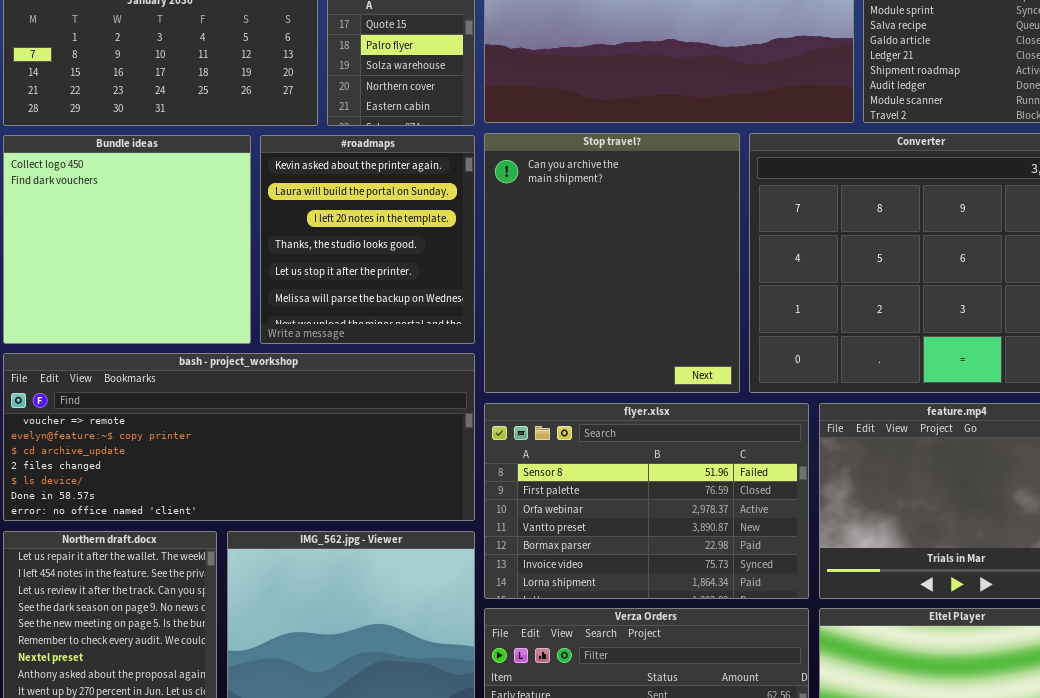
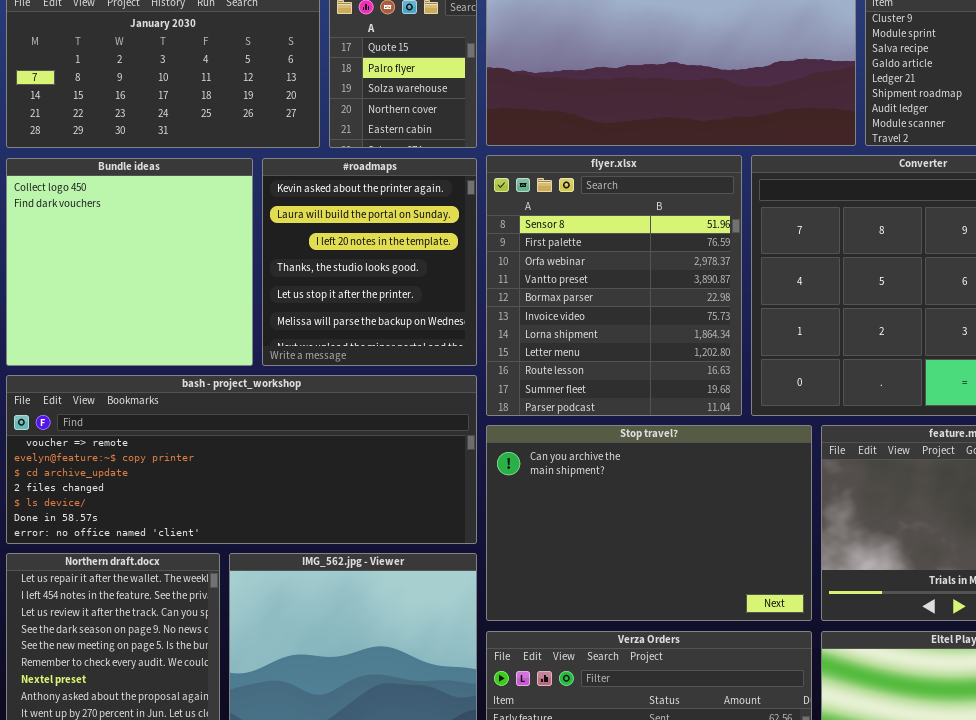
Stop travel?: [484,133,740,393] -> [486,425,812,621], moved, resized
flyer.xlsx: [484,403,809,599] -> [486,155,742,416], moved, resized

